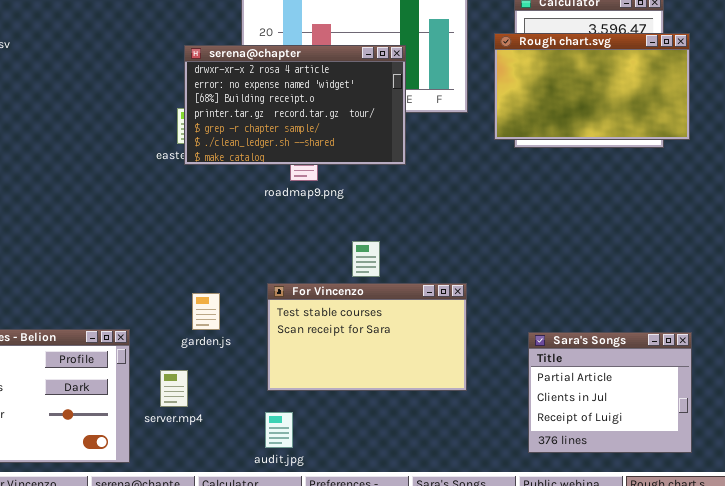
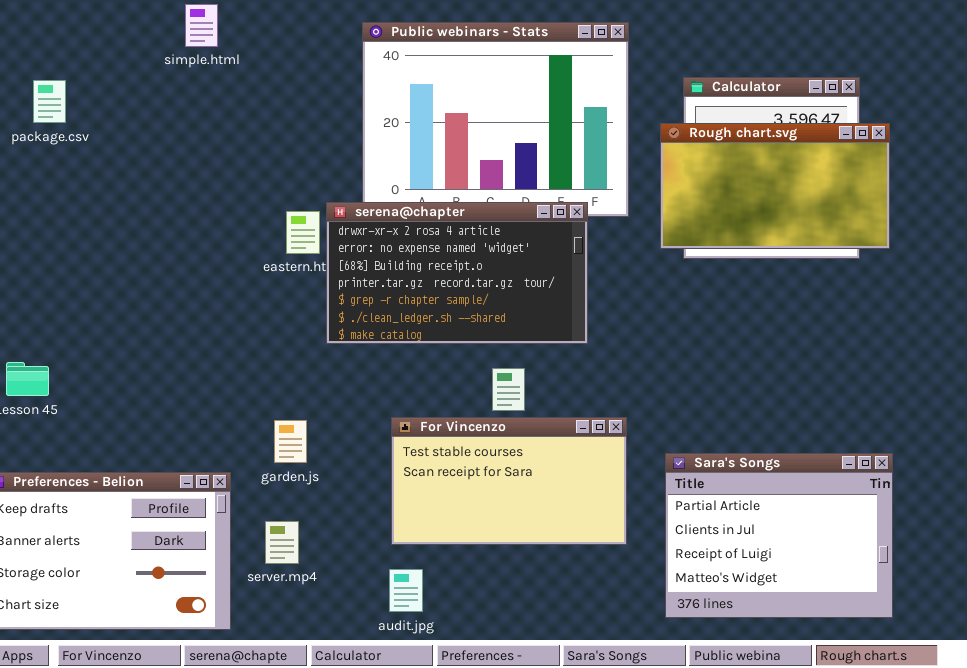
serena@chapter: [184,45,406,165] -> [326,202,588,344], moved
garden.js: [192,293,220,330] -> [274,420,307,463], moved
Sara's Songs: [528,332,692,453] -> [665,453,893,618], resized

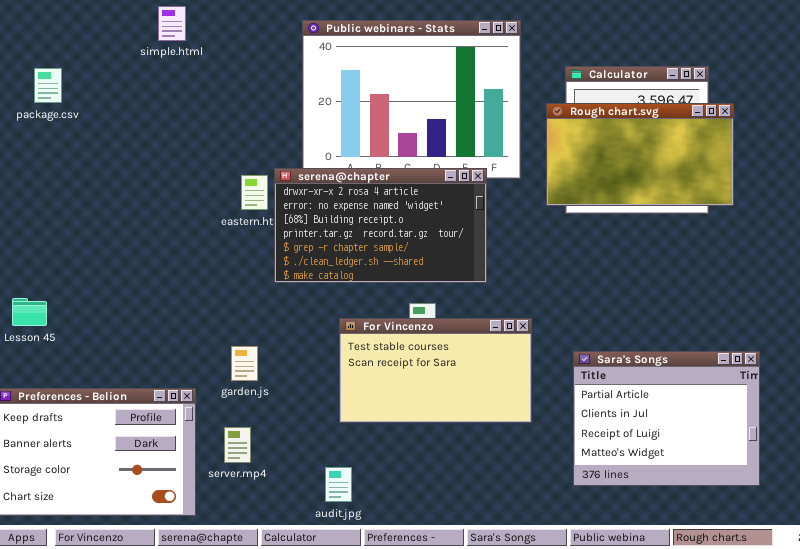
For Vincenzo: [391,417,627,545] -> [339,318,532,423], moved
Sara's Songs: [665,453,893,618] -> [573,351,760,486], moved

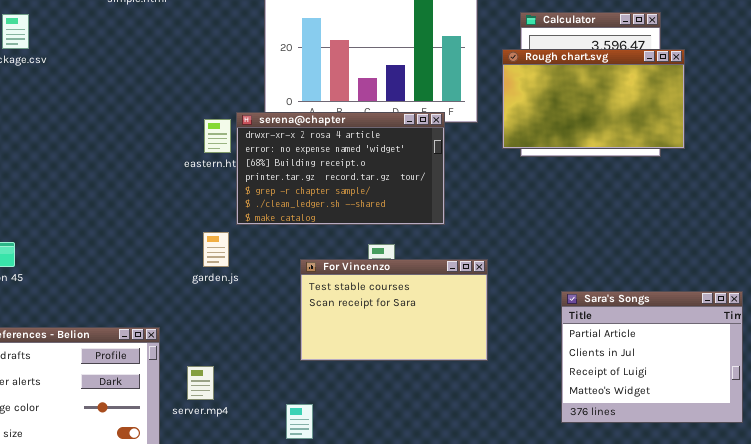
garden.js: [231,346,258,381] -> [203,232,229,267], moved
Sara's Songs: [573,351,760,486] -> [561,291,743,423], moved

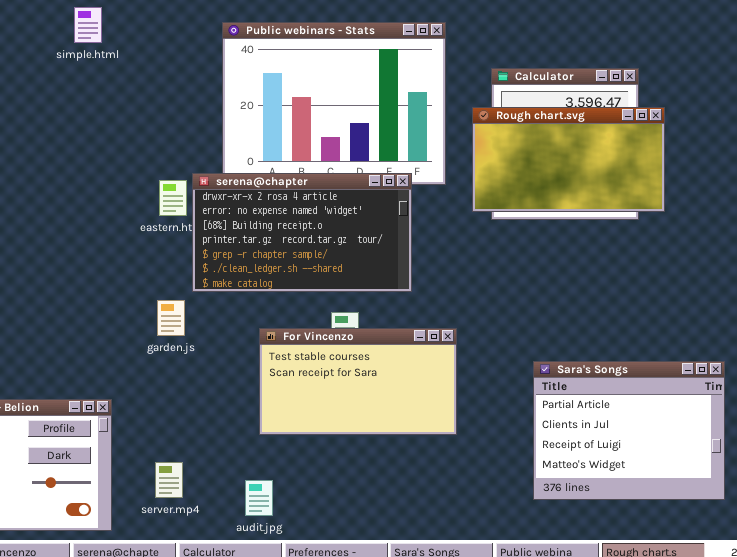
server.mp4: [187,366,214,400] -> [155,462,183,498], moved

